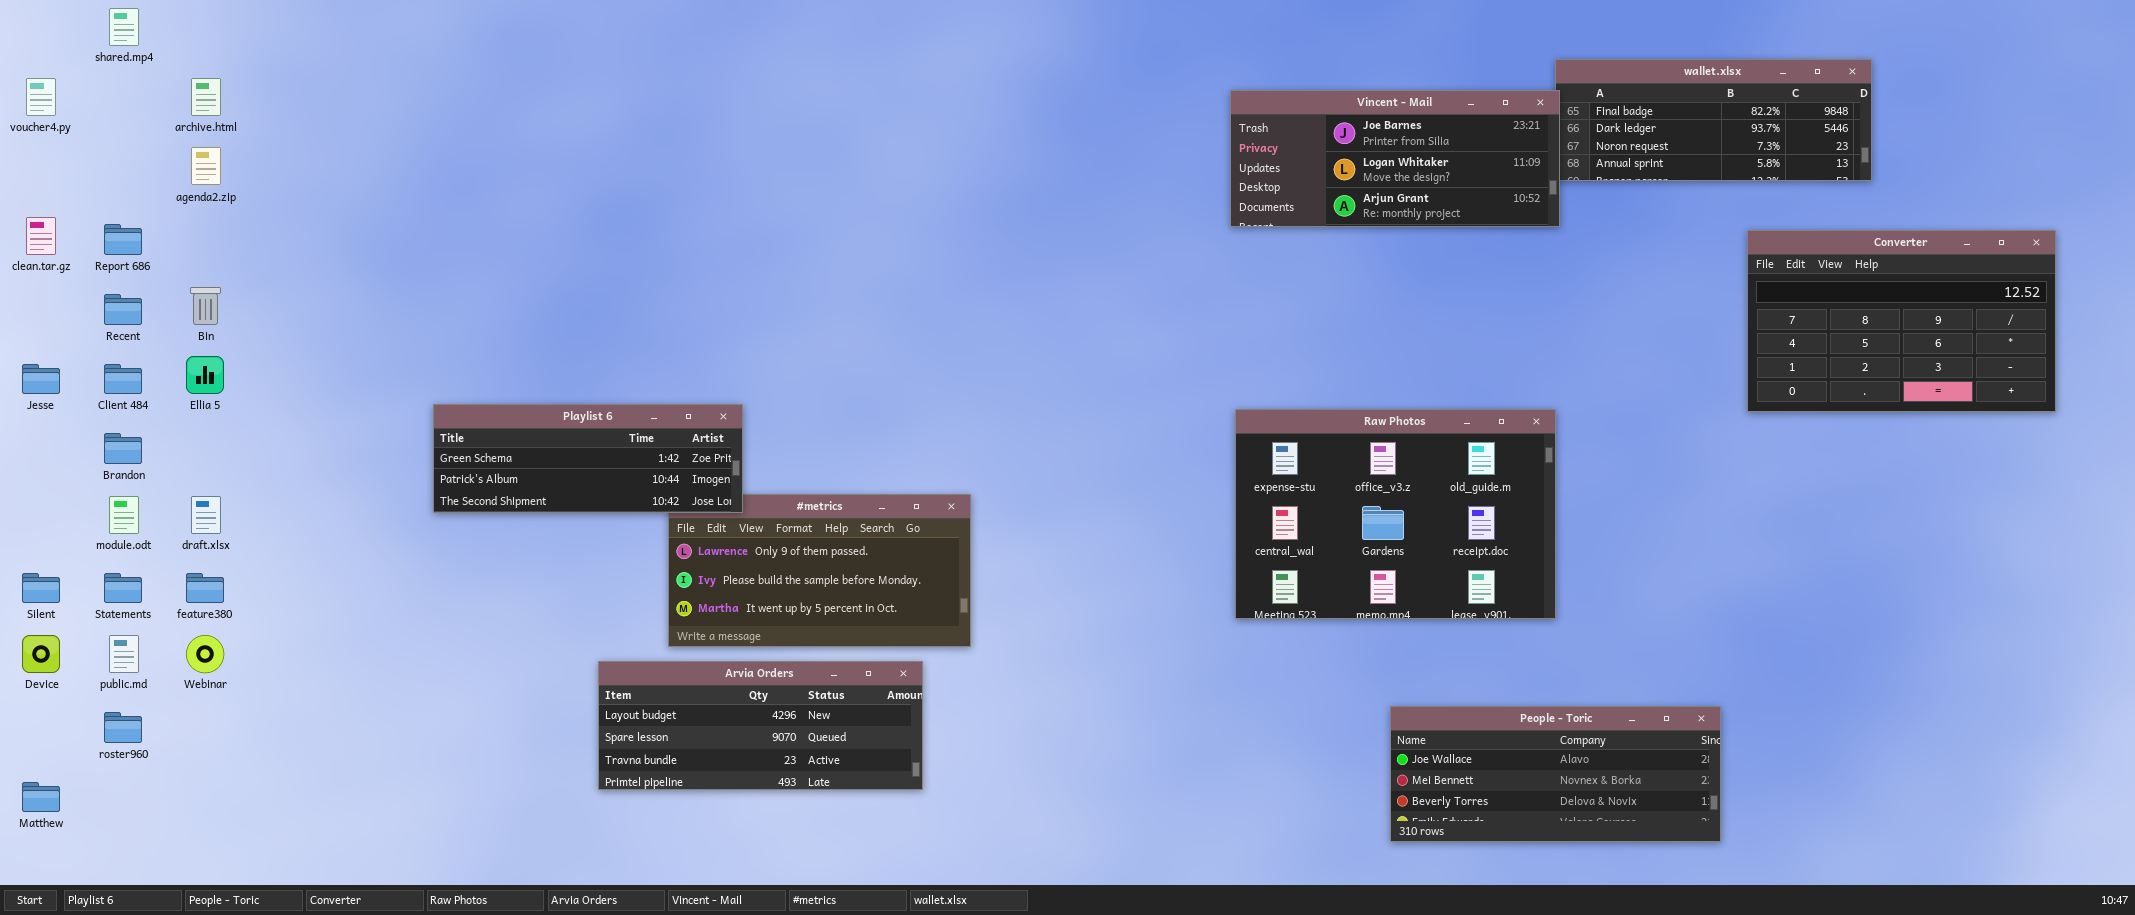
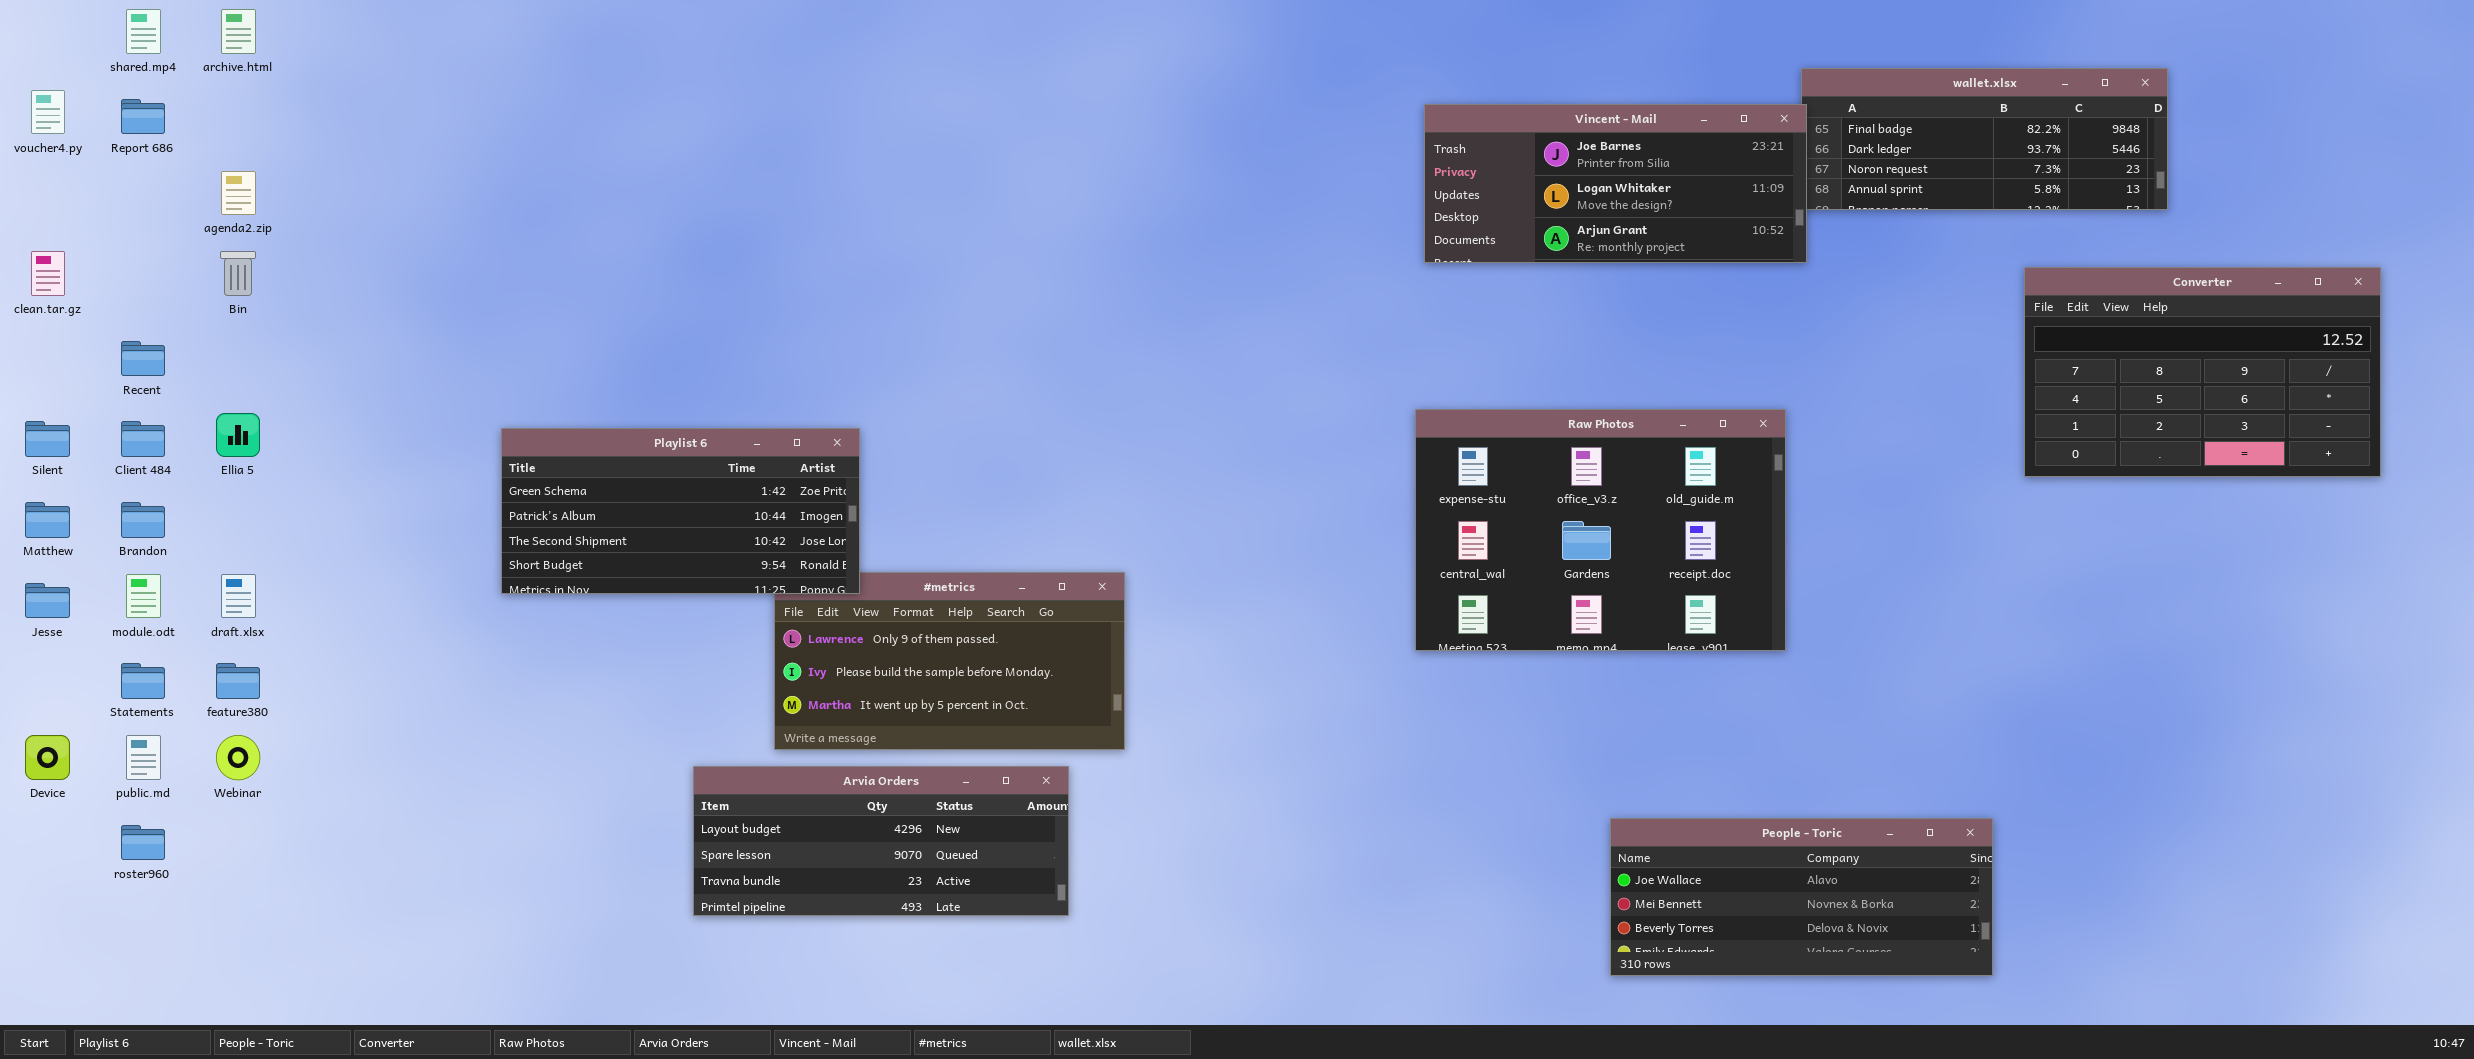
archive.html: [191,78,221,116] -> [221,9,256,54], moved
Report 686: [104,224,142,255] -> [121,99,165,134], moved
Bin: [190,287,221,325] -> [220,251,256,296], moved
Jesse: [22,364,60,394] -> [25,583,70,618], moved
Playlist 6: [433,404,743,513] -> [501,428,860,594], resized
Raw Photos: [1235,409,1556,619] -> [1415,409,1786,651], moved
Silent: [22,573,60,603] -> [25,421,70,457], moved
Matthew: [22,782,60,812] -> [25,502,70,538], moved

